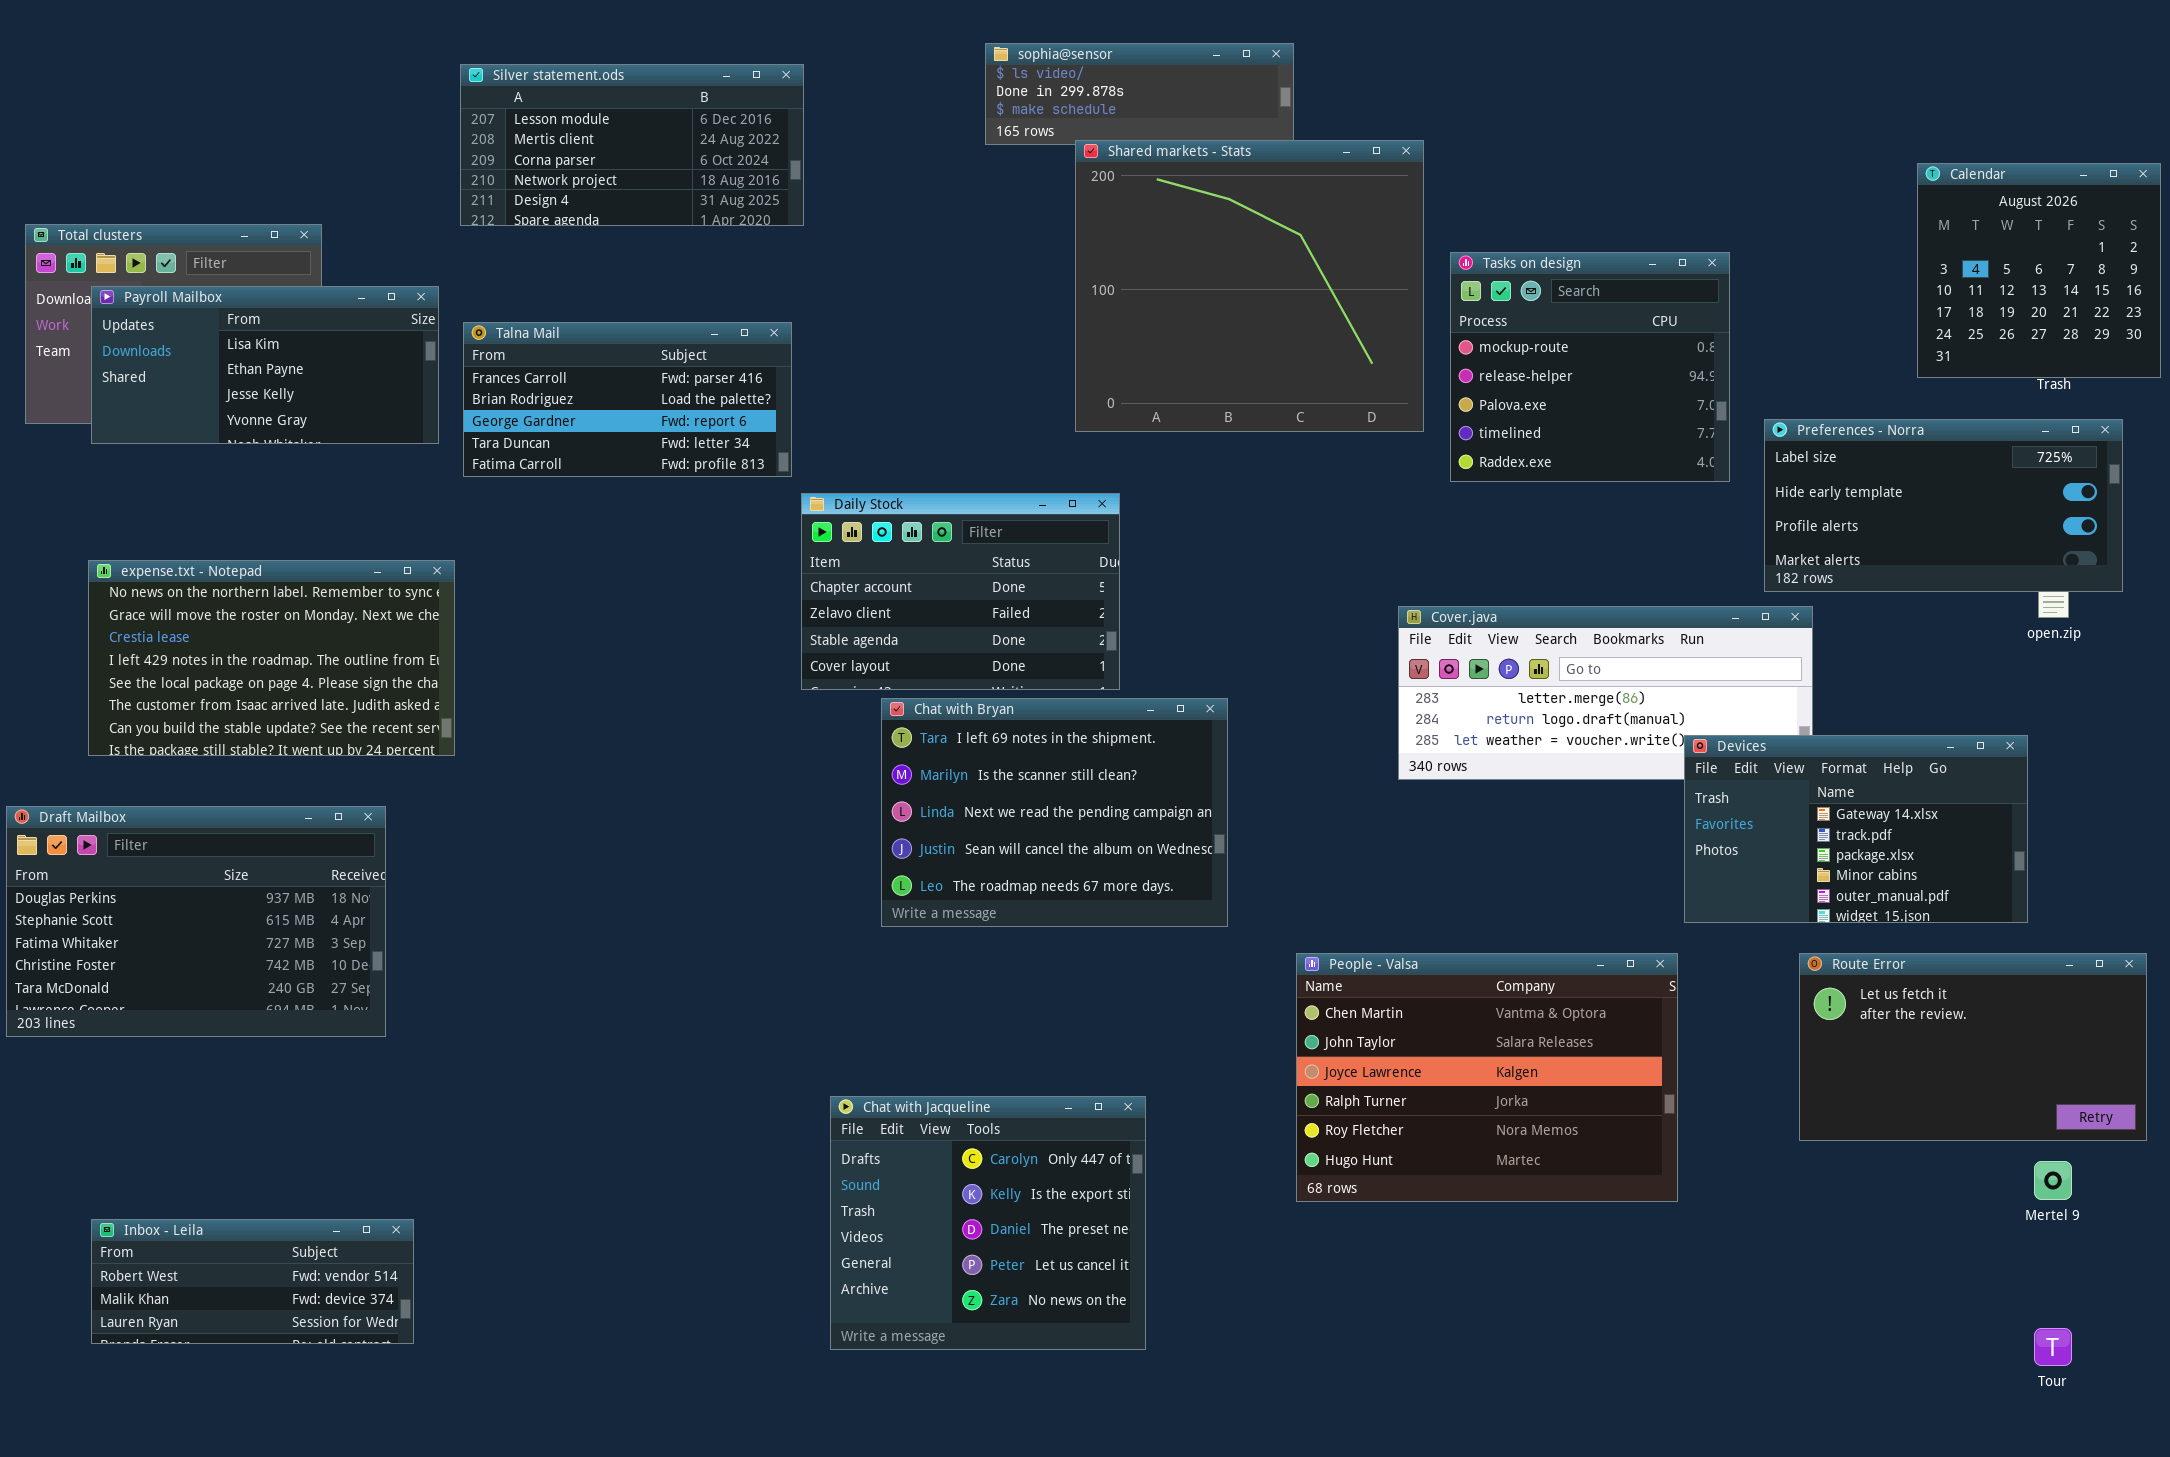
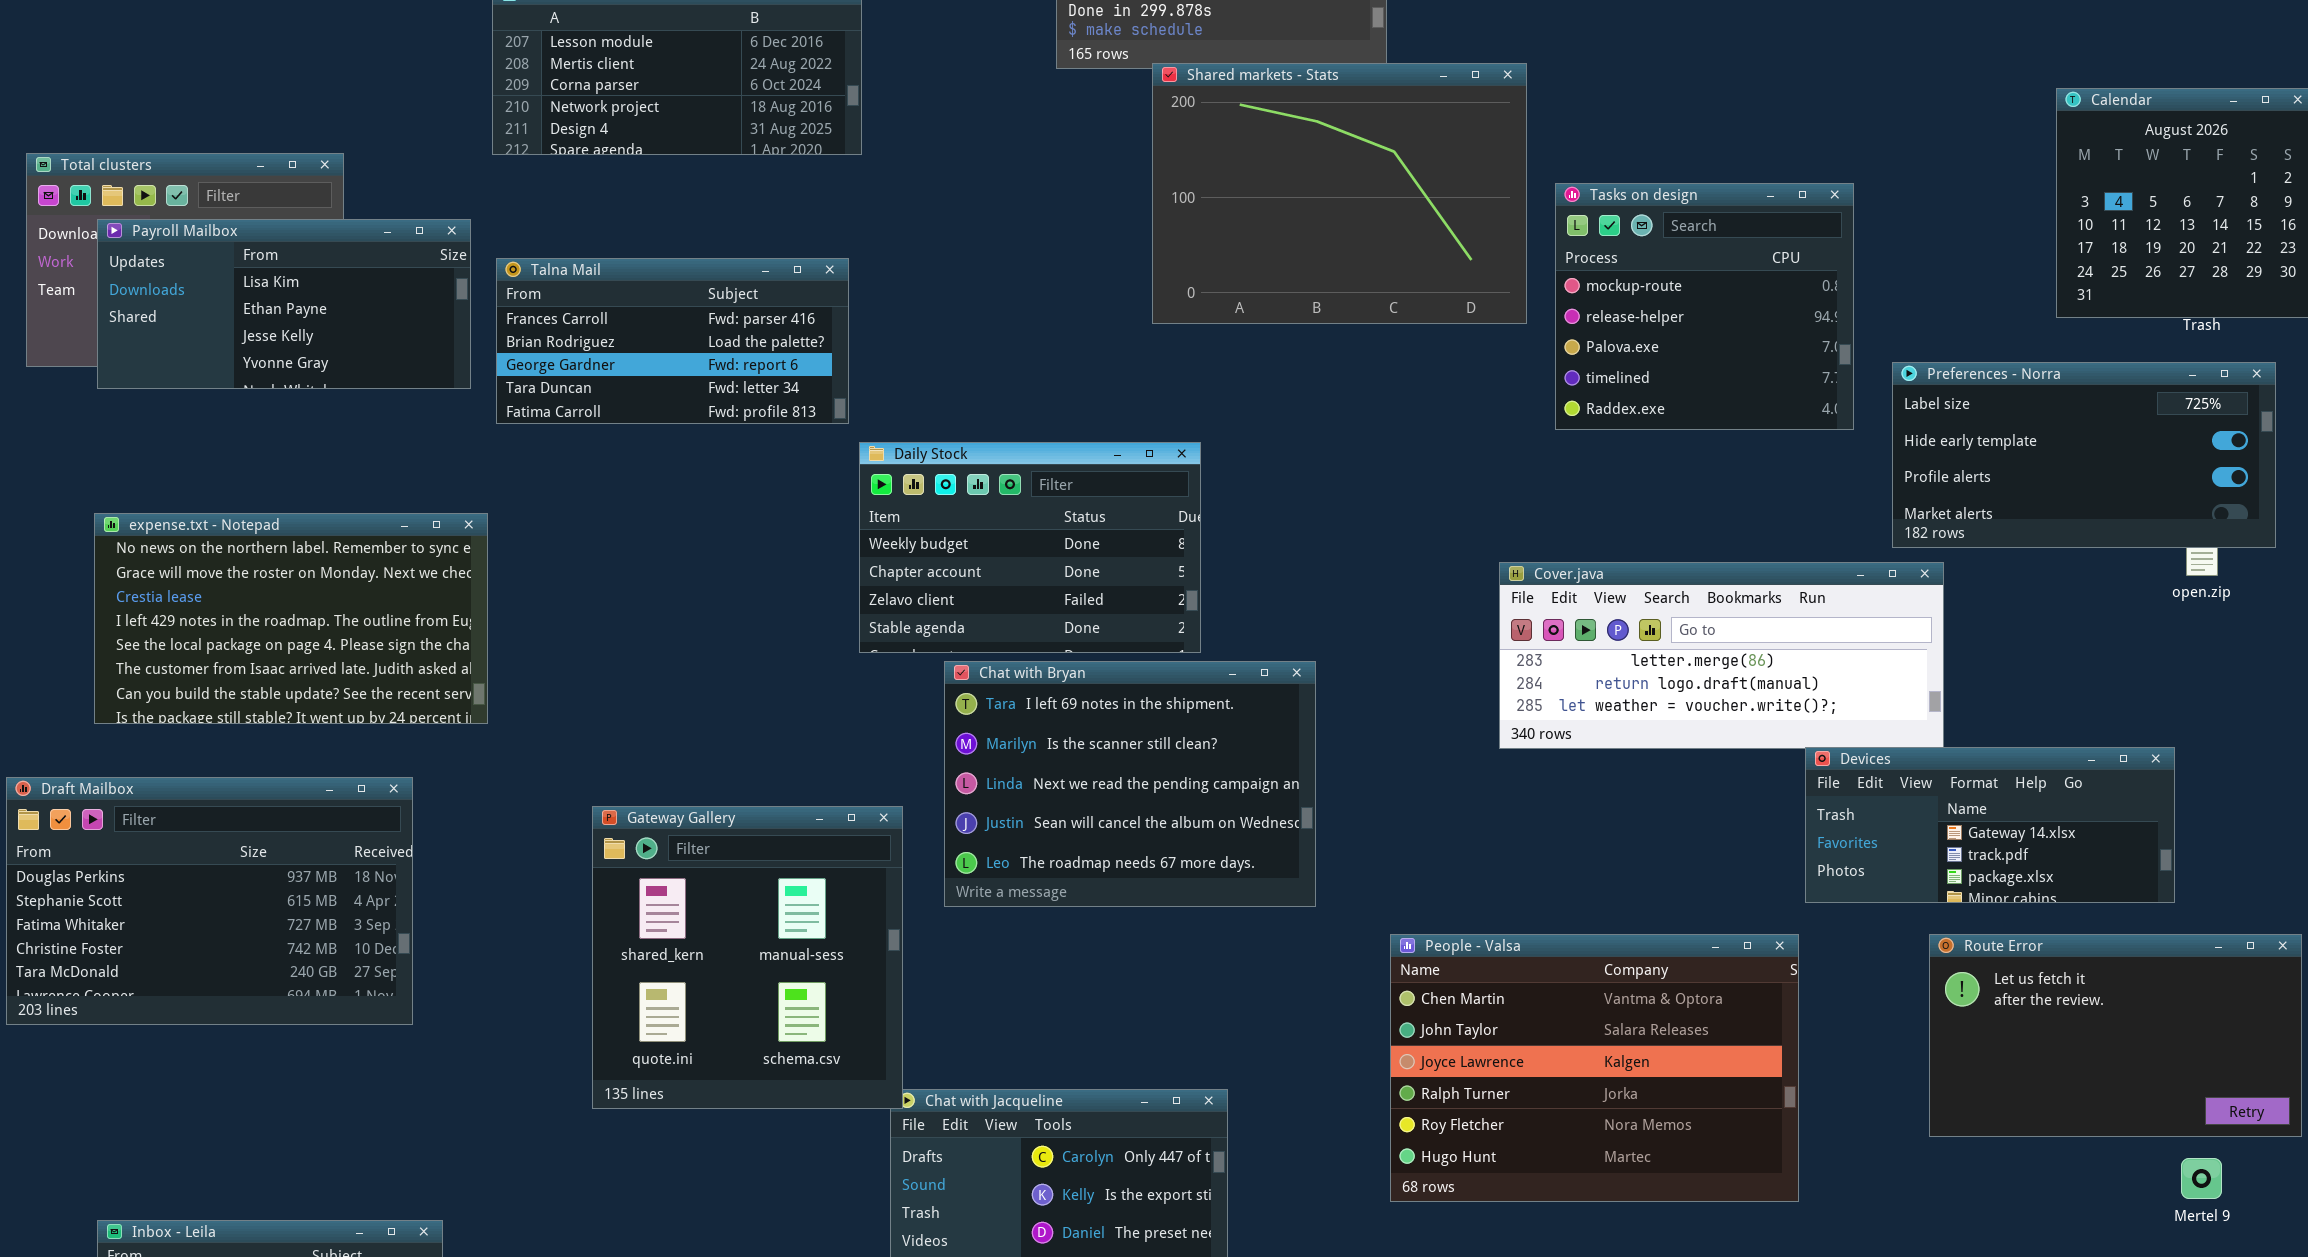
Shared markets - Stats: [1075,140,1424,432] -> [1152,63,1527,324], resized
Daily Stock: [801,493,1120,690] -> [859,442,1201,653], scrolled up 1 row
Devices: [1684,735,2028,923] -> [1805,747,2175,903], resized
Gateway Gallery: none -> [592,806,903,1109], opened

